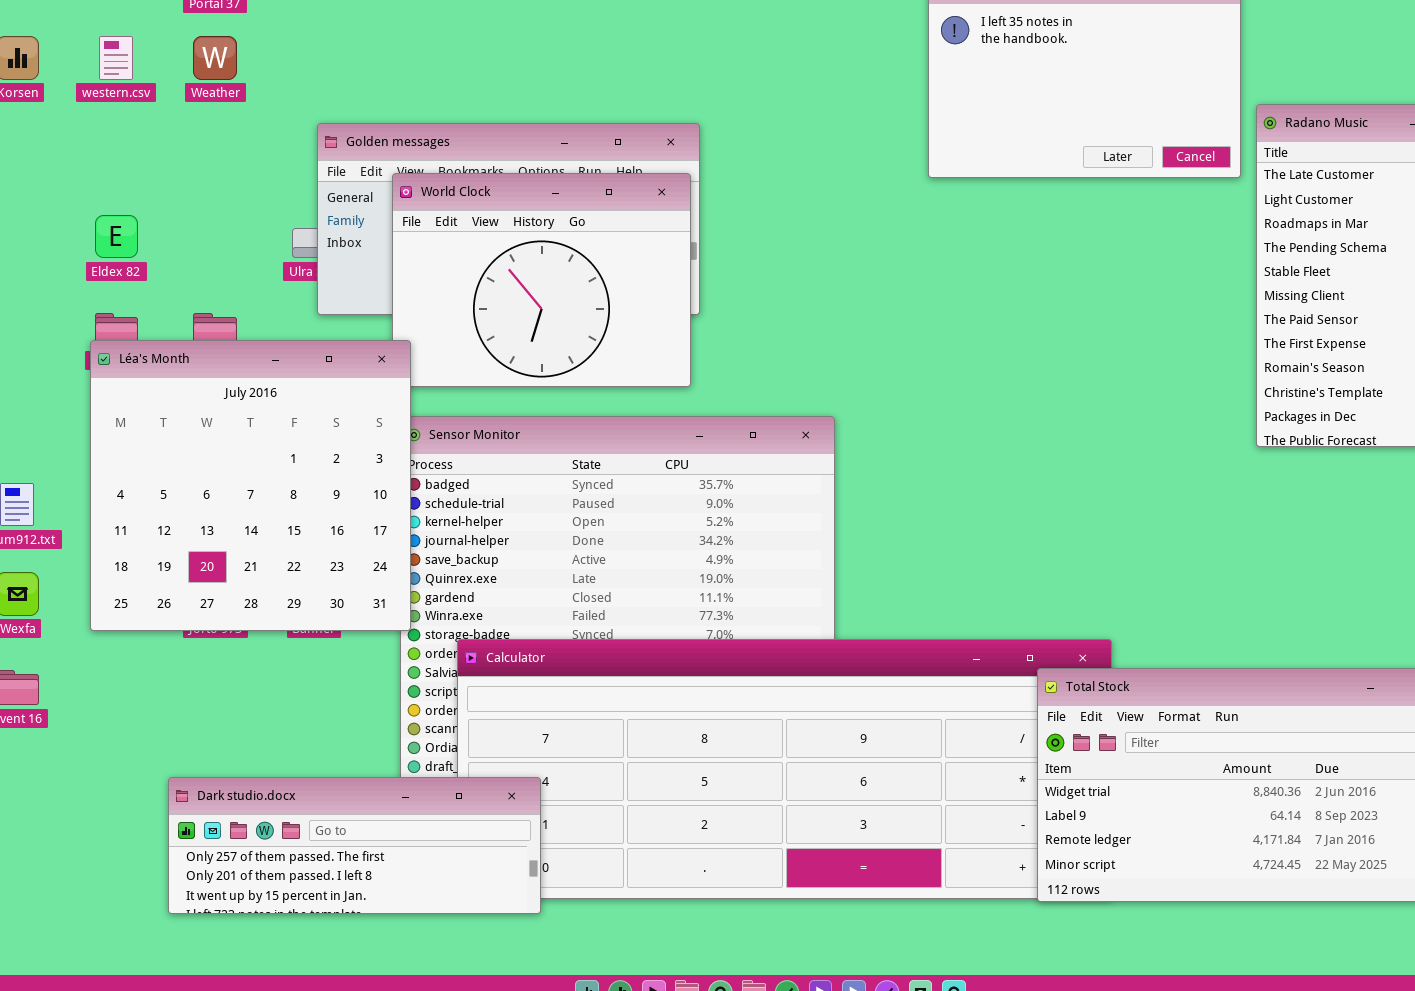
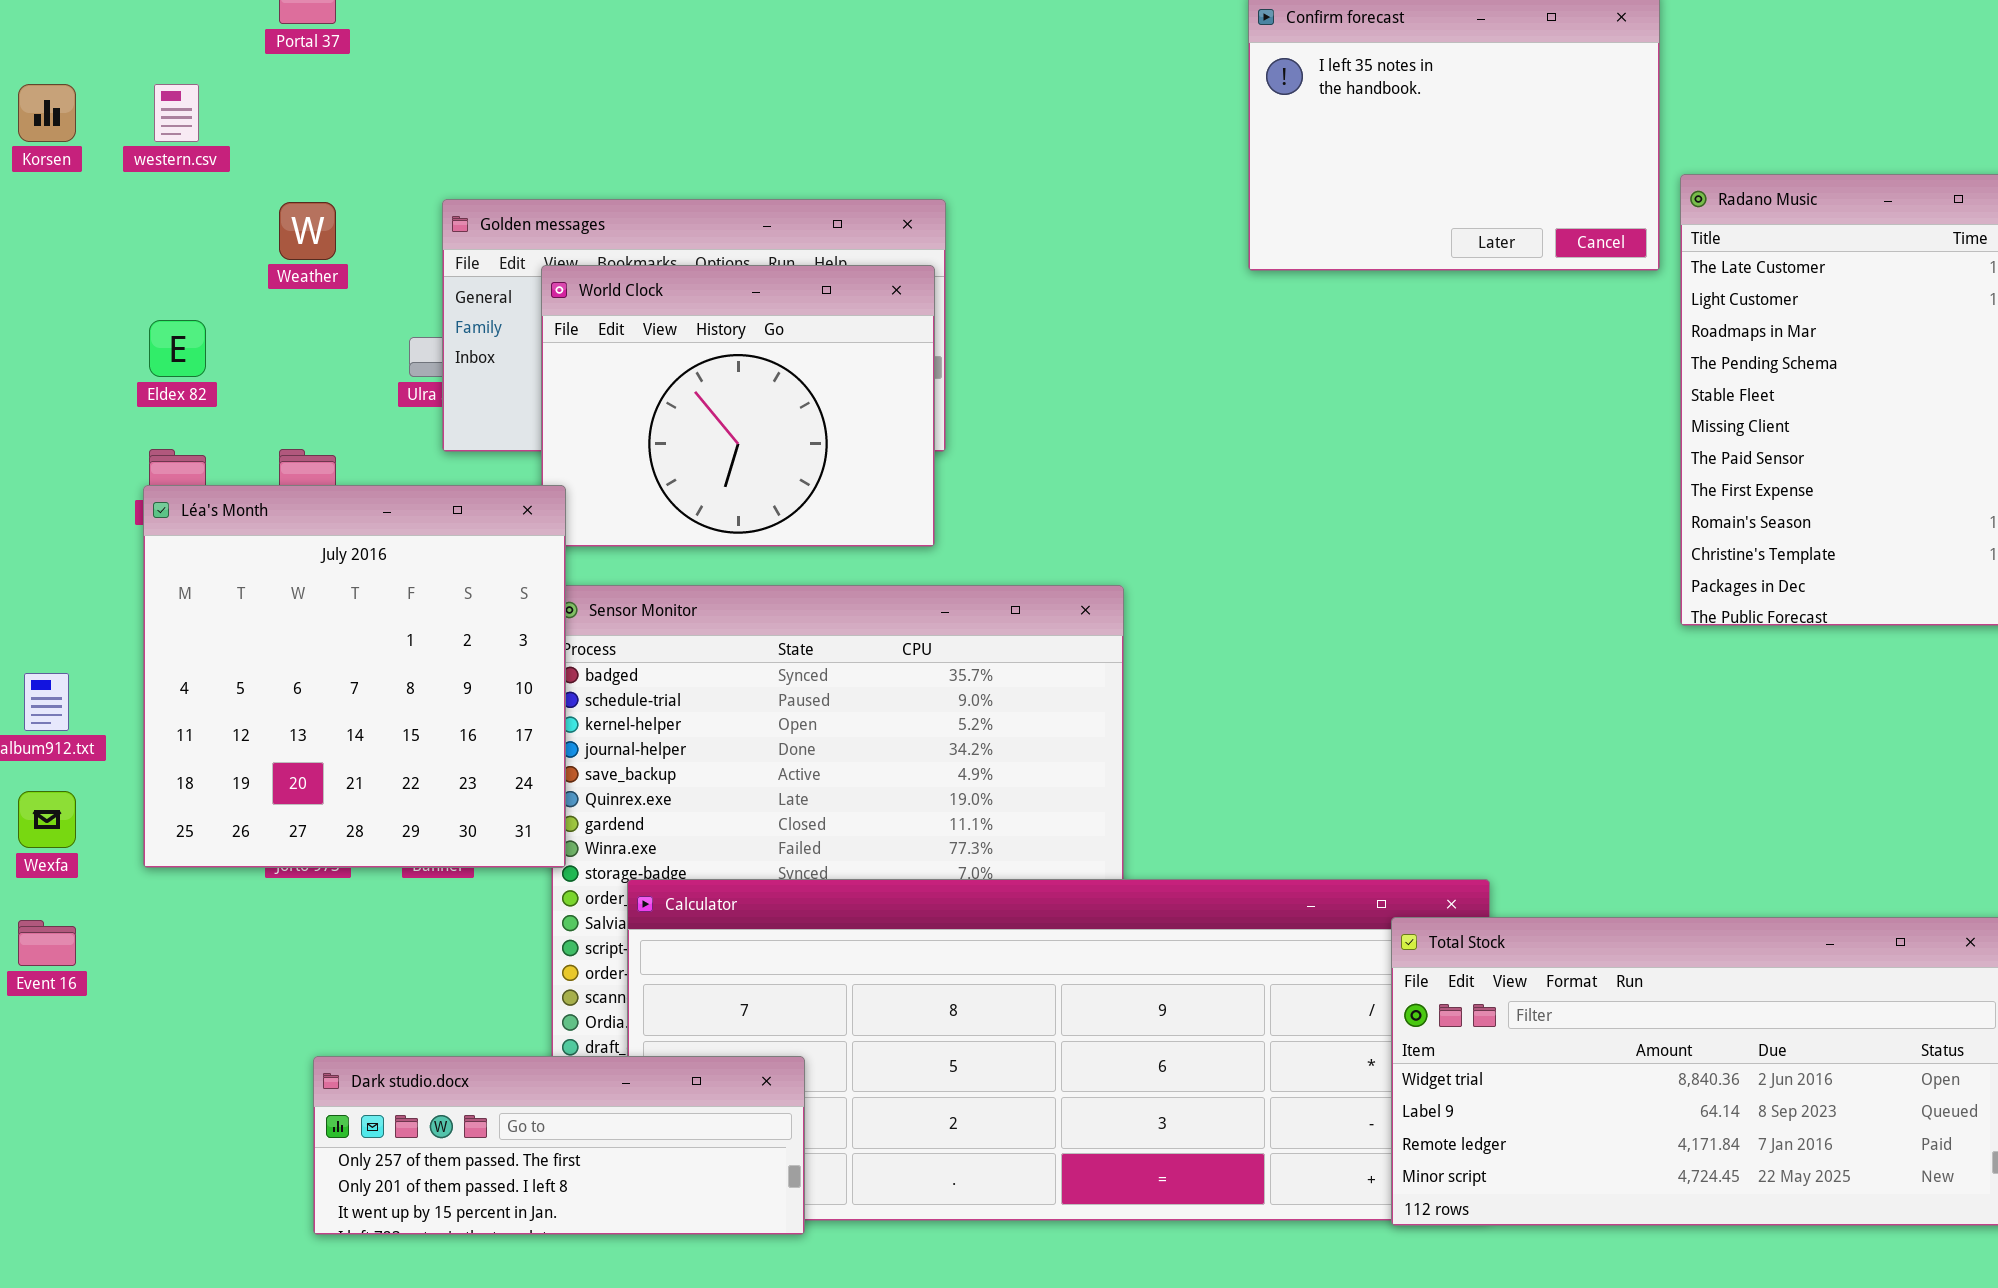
Weather: [193,36,237,80] -> [279,202,336,260], moved
Dark studio.docx: [168,777,541,914] -> [313,1056,805,1235], moved

